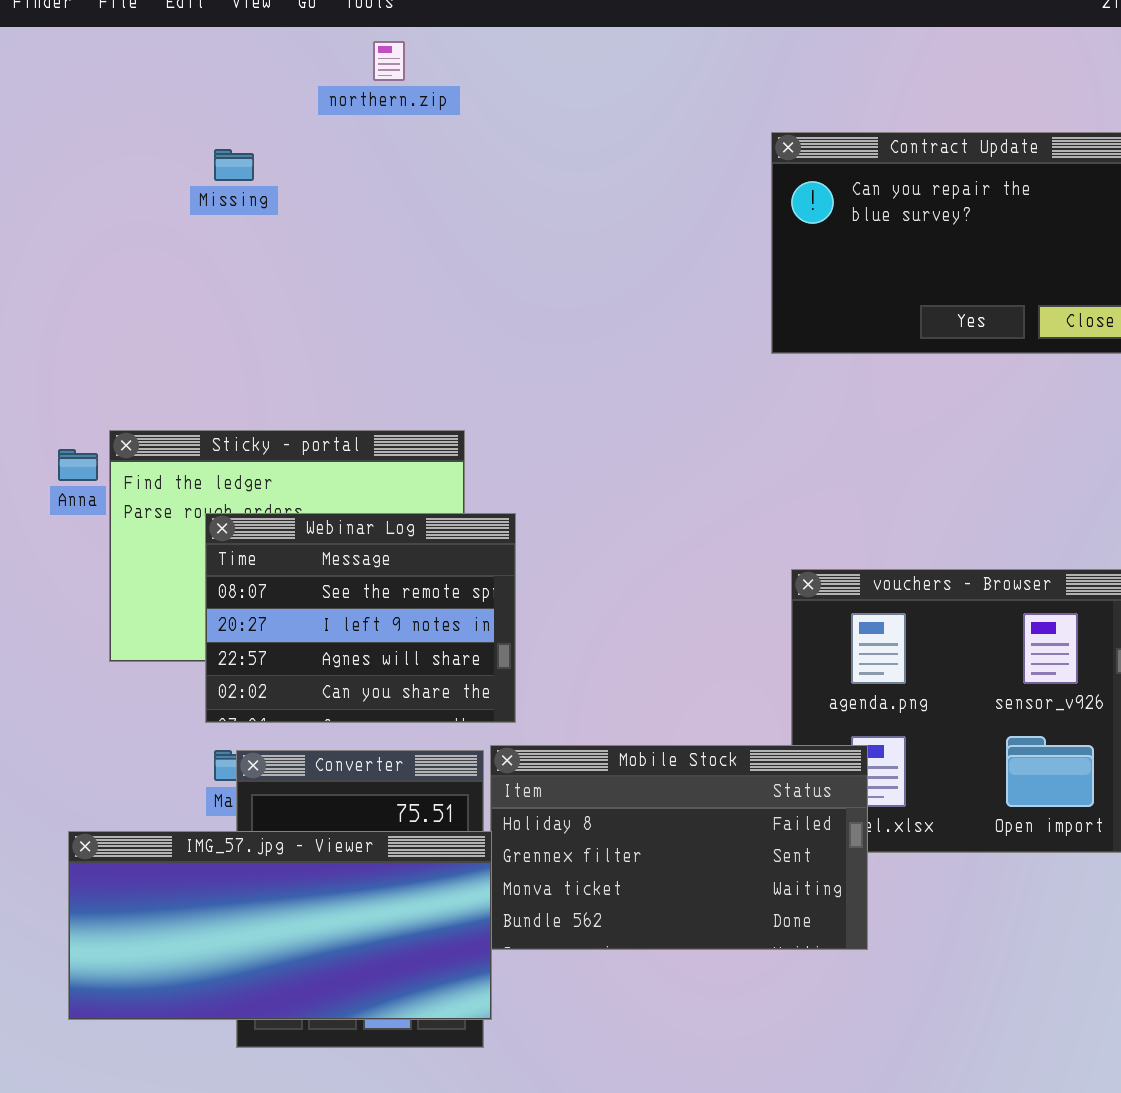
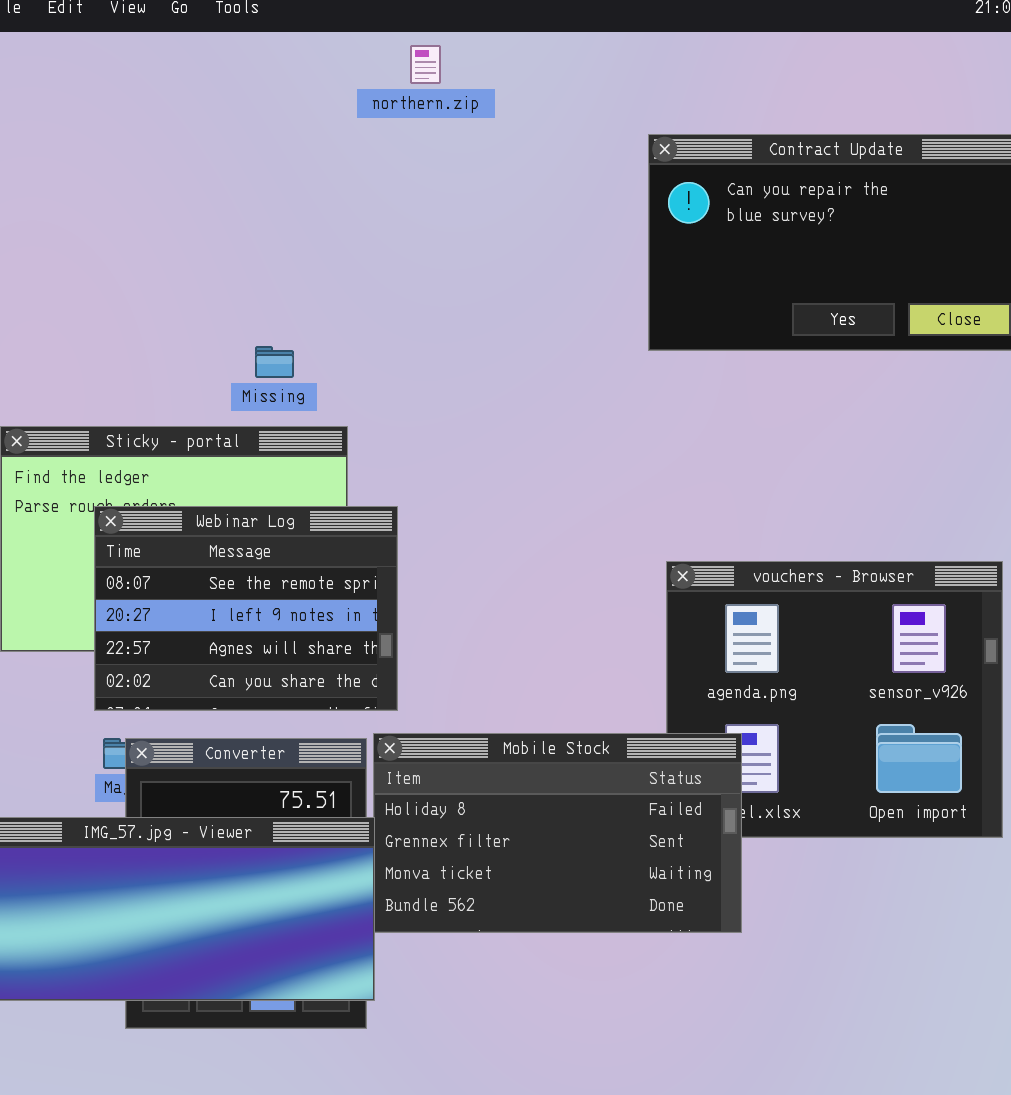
northern.zip: [373,41,405,81] -> [410,45,441,84], moved
Missing: [214,149,254,181] -> [255,346,294,378], moved

